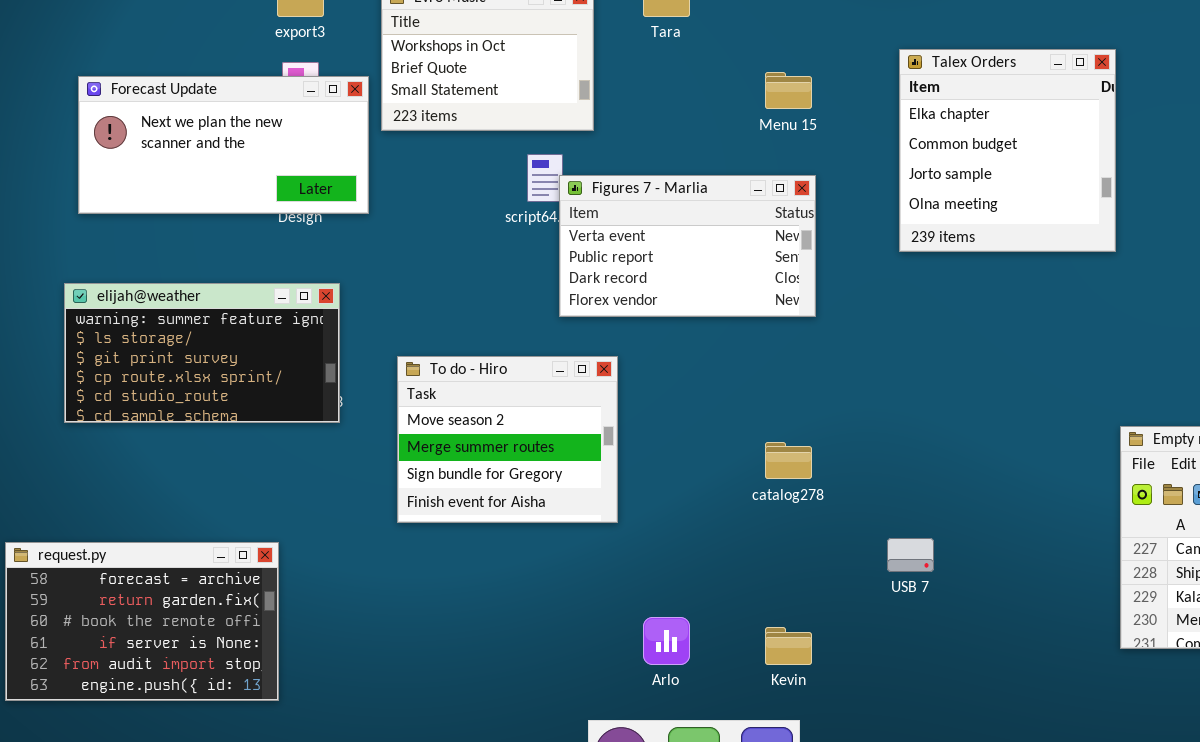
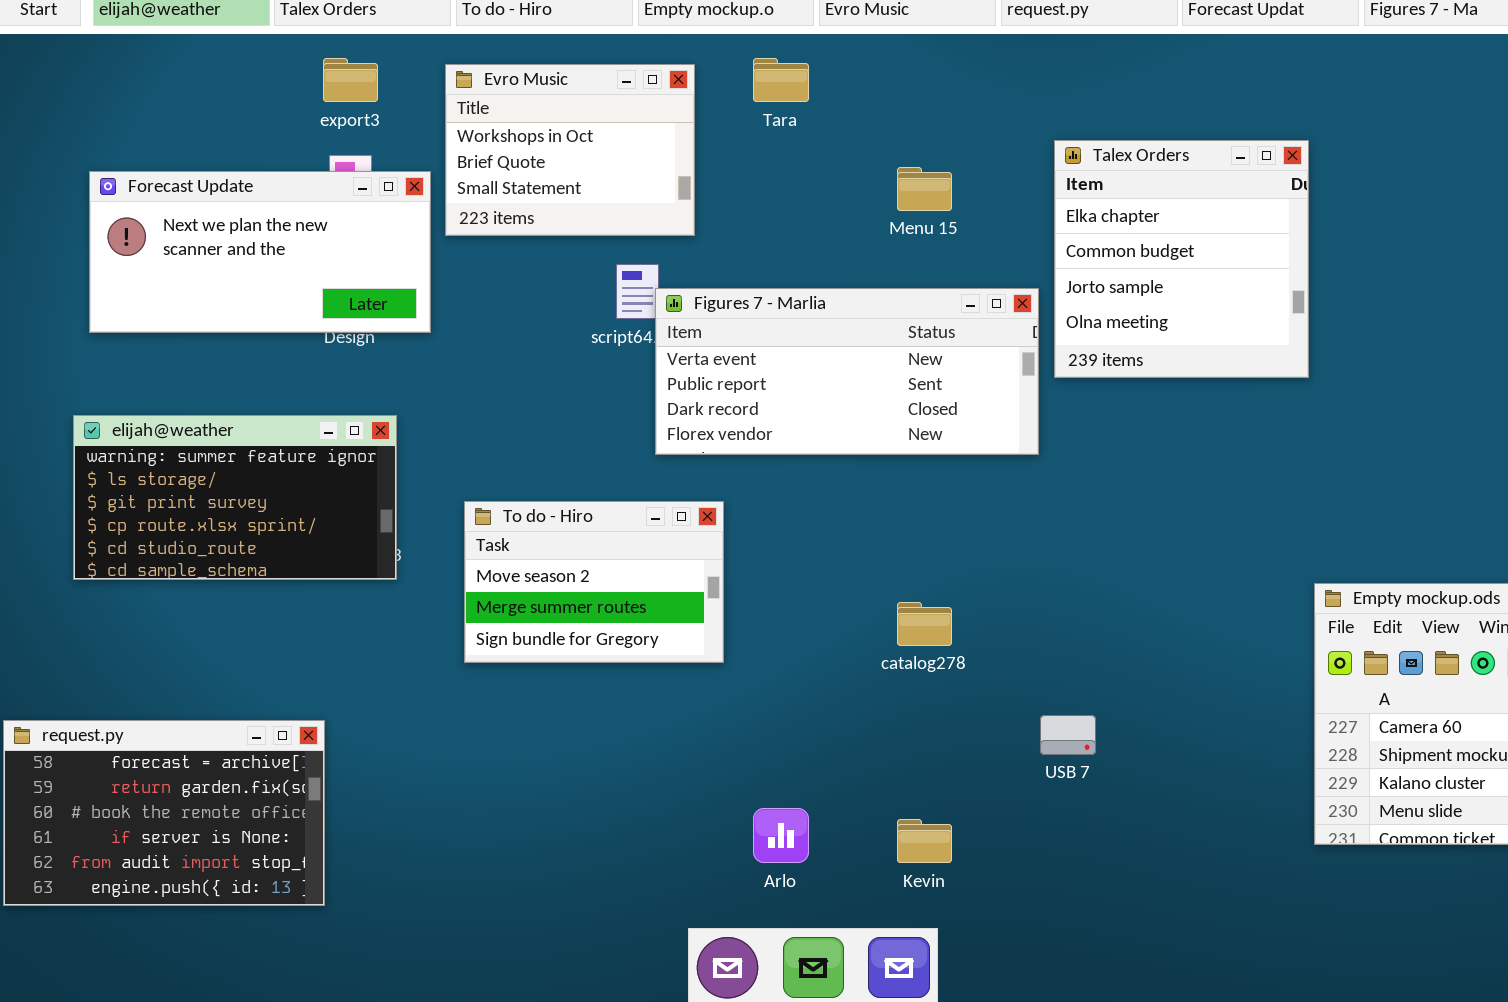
Figures 7 - Marlia: [559,175,816,317] -> [655,288,1039,455], resized
To do - Hiro: [397,356,618,523] -> [464,501,724,663], resized

